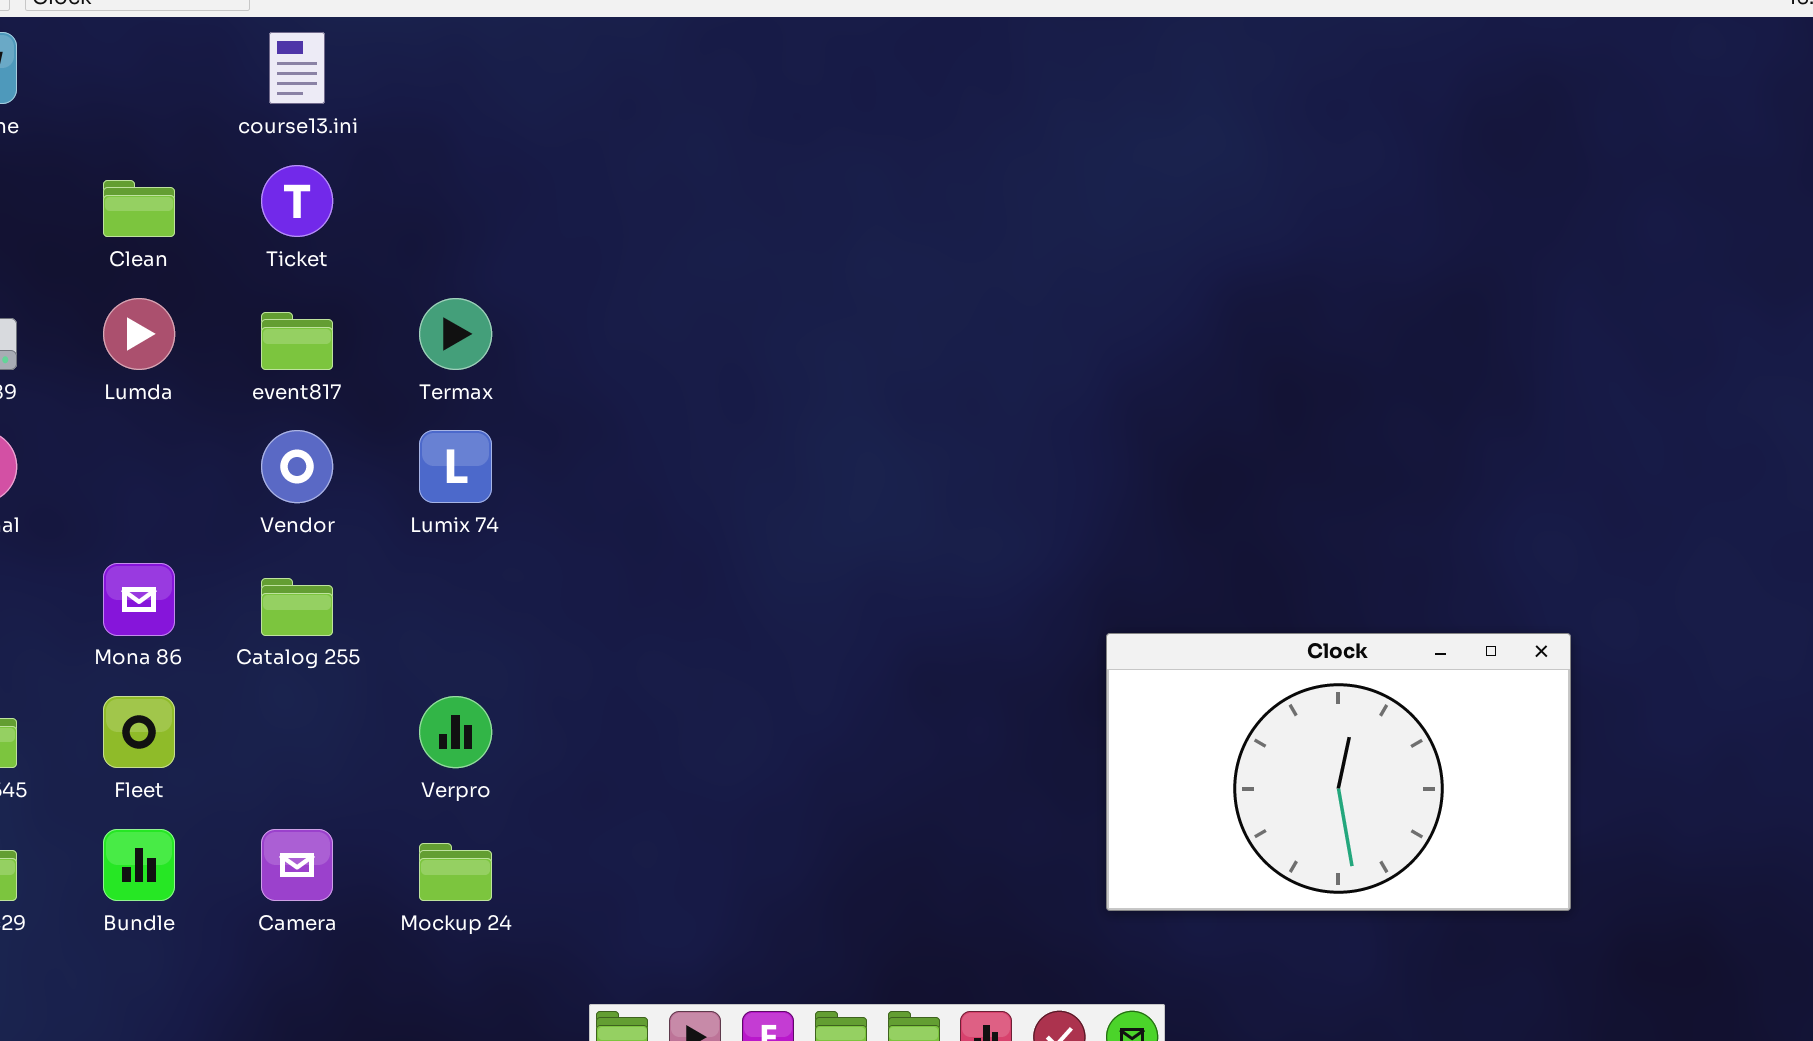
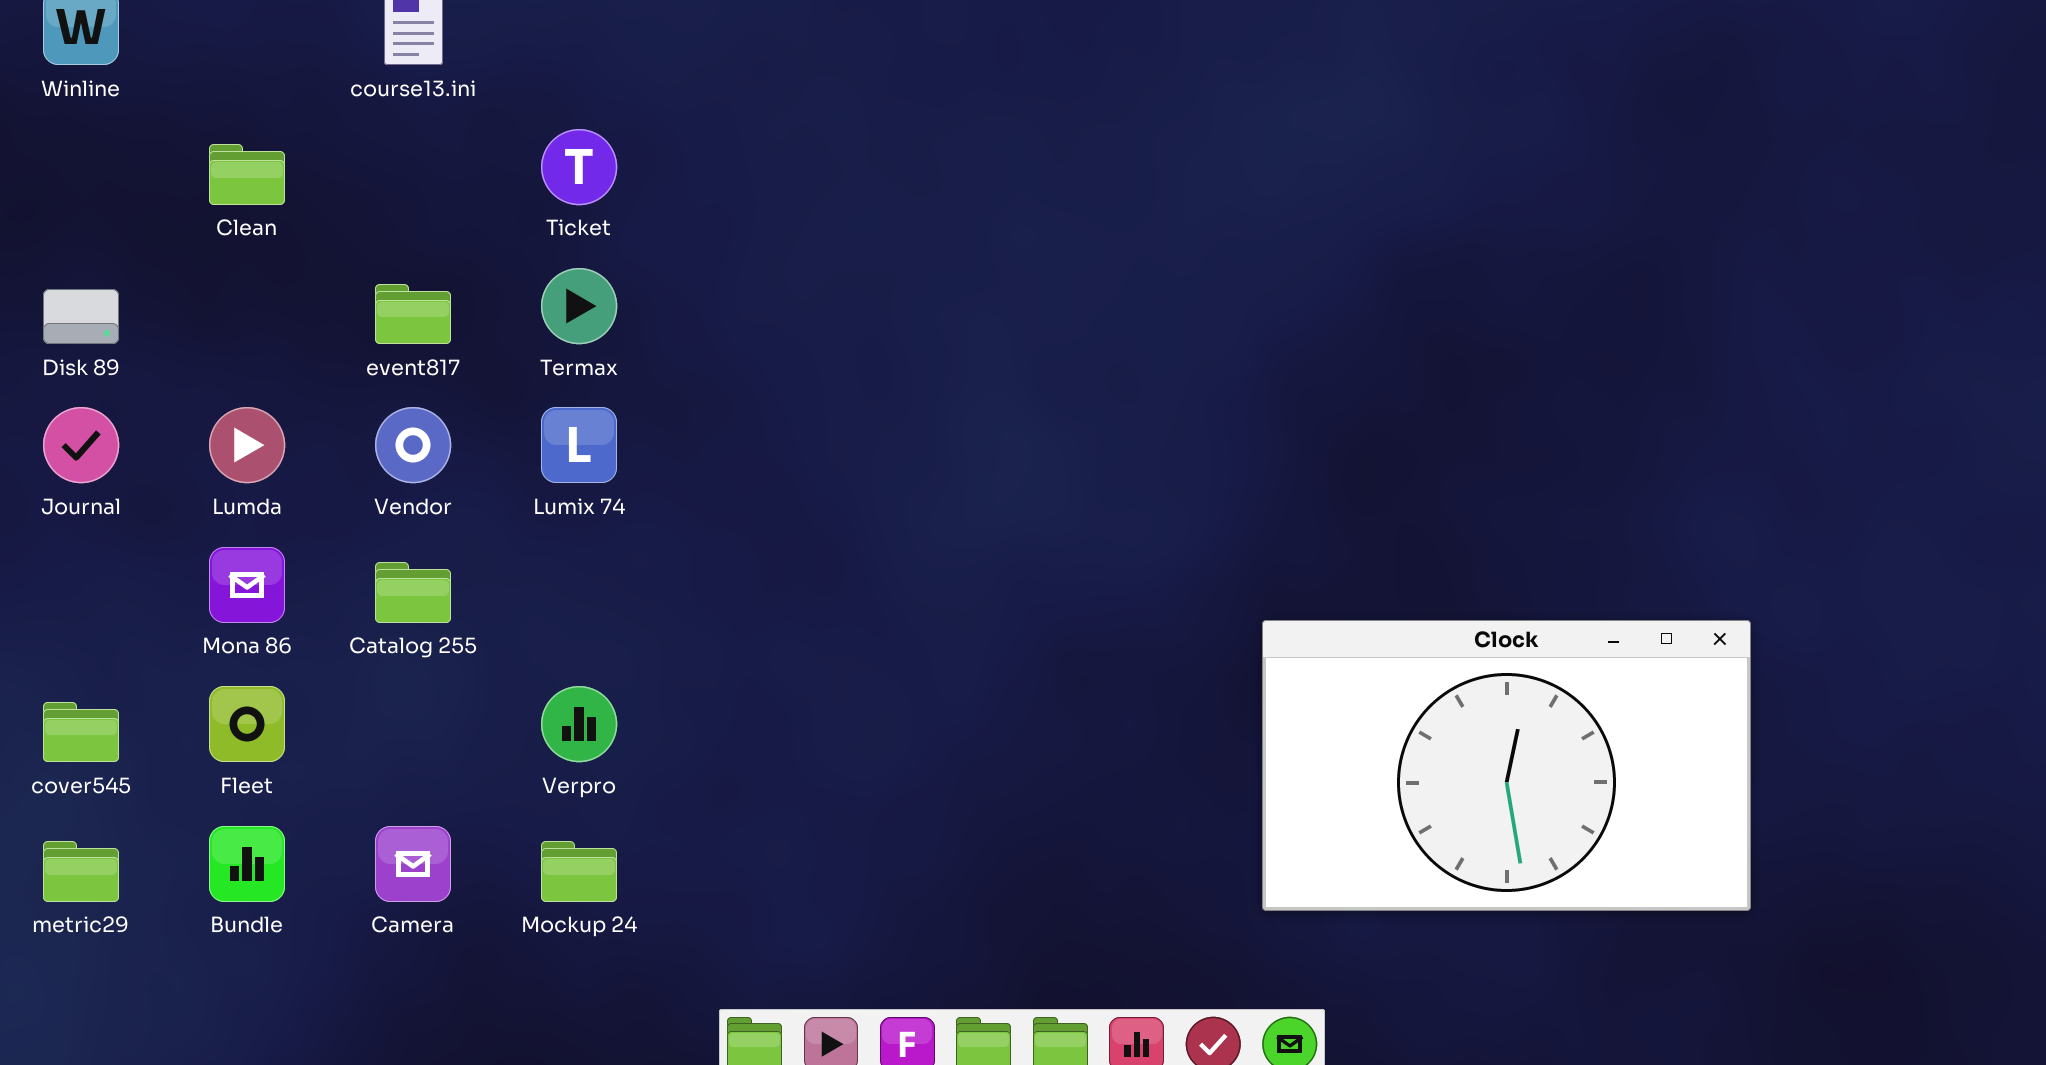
Ticket: [261,165,333,237] -> [541,129,617,205], moved
Lumda: [103,298,175,370] -> [209,407,285,483], moved

